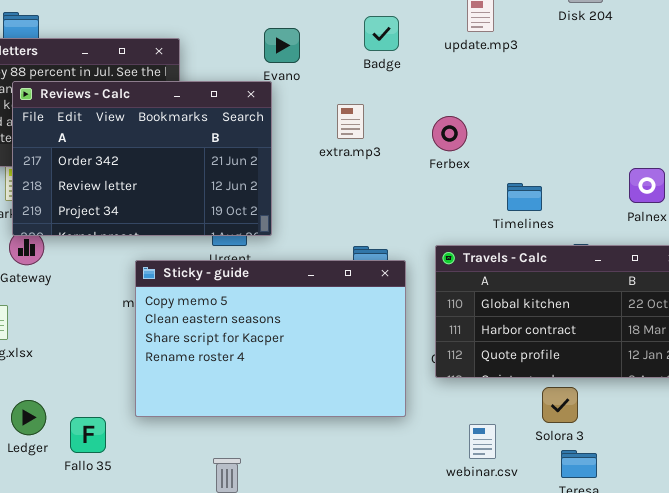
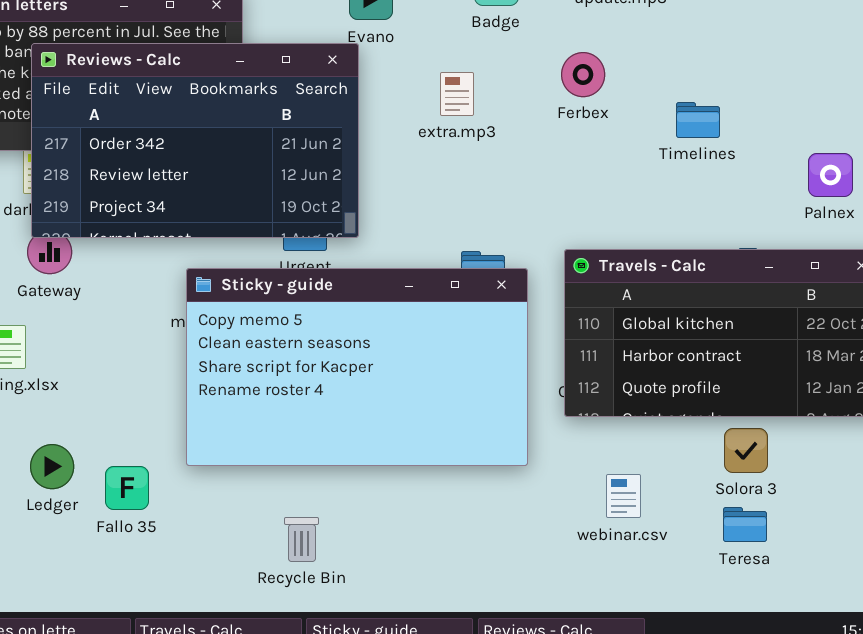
Ferbex: [432,116,467,151] -> [561,52,605,97], moved
Timelines: [507,183,542,211] -> [676,102,720,138], moved
Solora 3: [542,387,578,423] -> [724,428,768,473], moved

